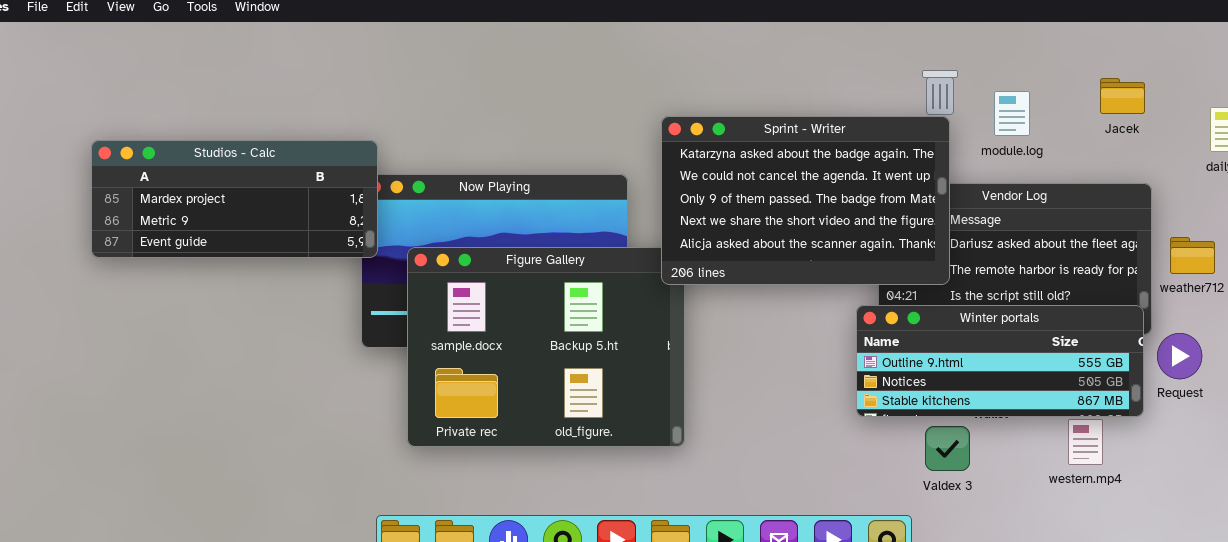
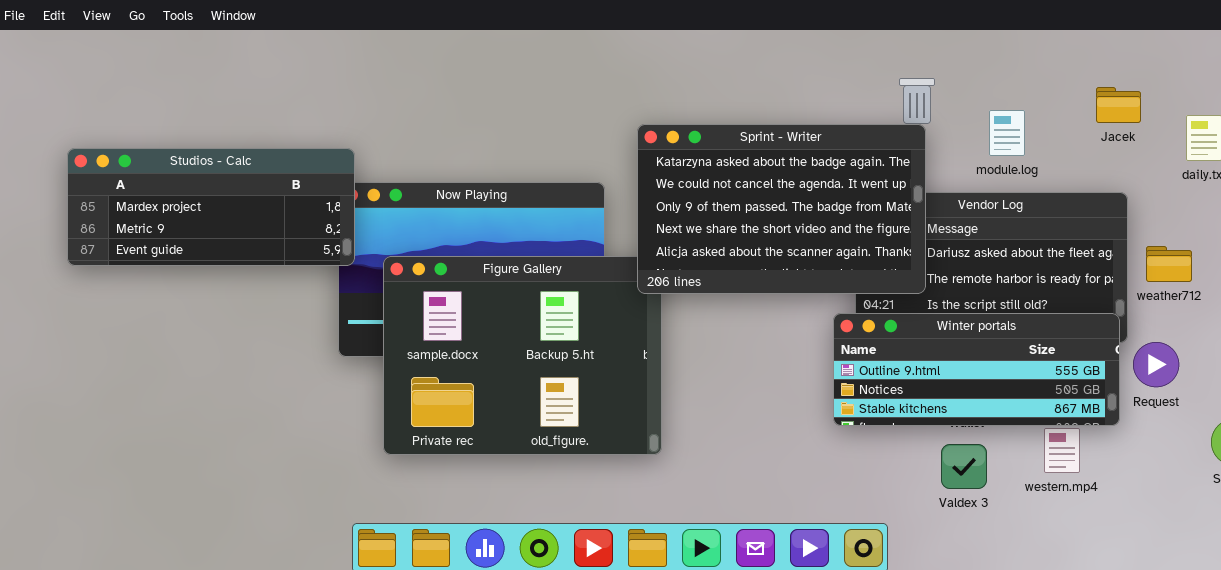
Jacek: [1100,78,1145,114] -> [1096,87,1141,123], moved
module.log: [994,91,1030,136] -> [989,110,1025,156], moved
Valdex 3: [925,426,970,471] -> [941,444,987,489], moved

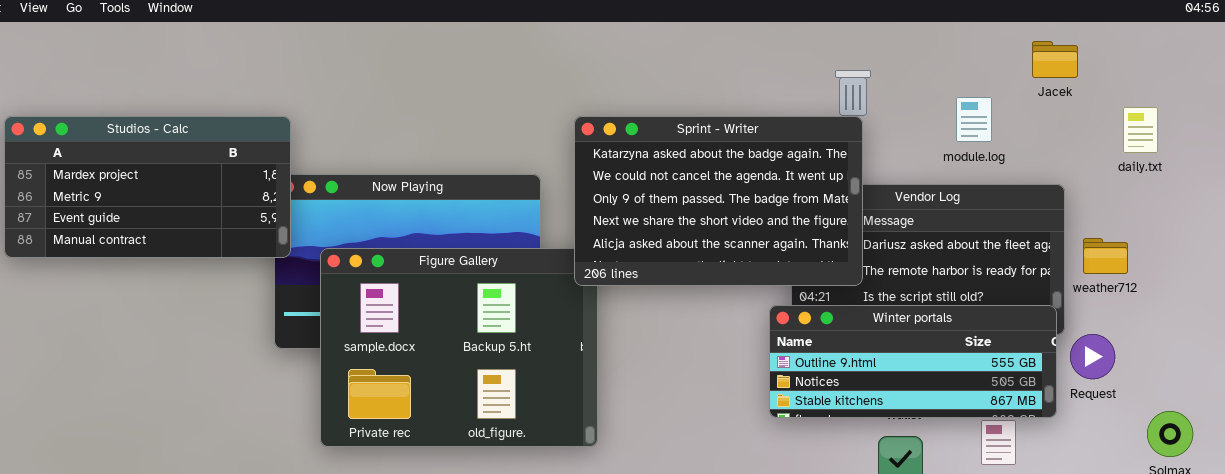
Jacek: [1096,87,1141,123] -> [1032,41,1078,78], moved
module.log: [989,110,1025,156] -> [956,97,992,142], moved
Studios - Calc: [67,148,355,266] -> [4,116,291,258], resized

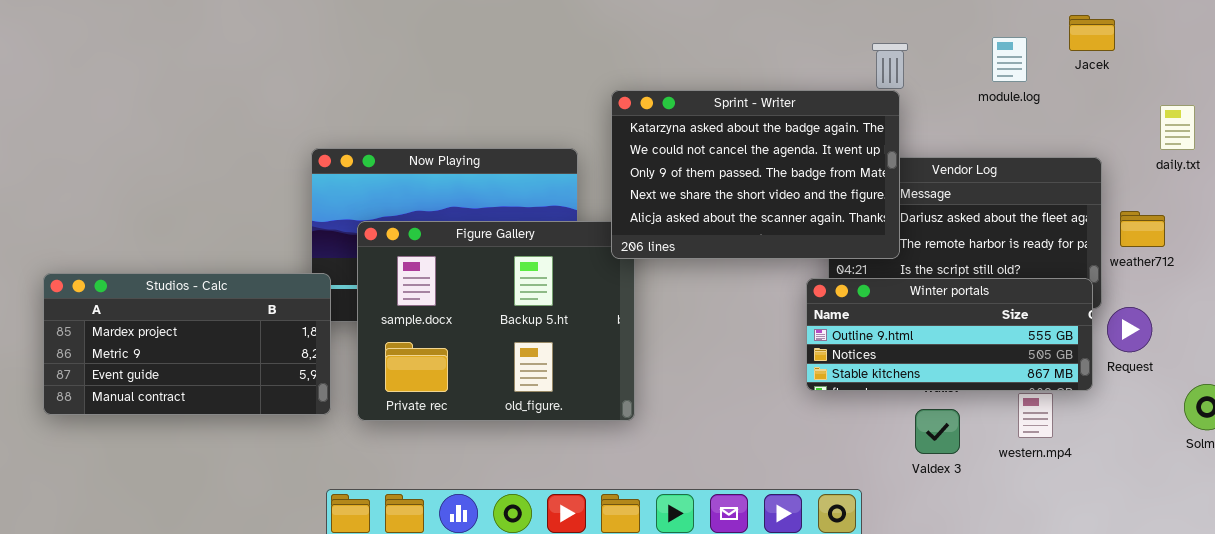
module.log: [956,97,992,142] -> [992,37,1027,82], moved
daily.txt: [1123,107,1158,153] -> [1160,105,1195,150], moved
Studios - Calc: [4,116,291,258] -> [43,273,331,415], moved

